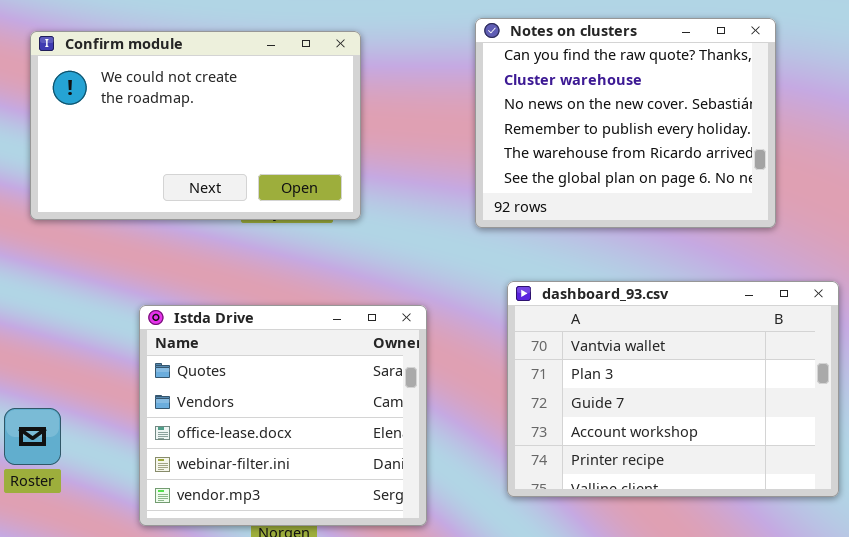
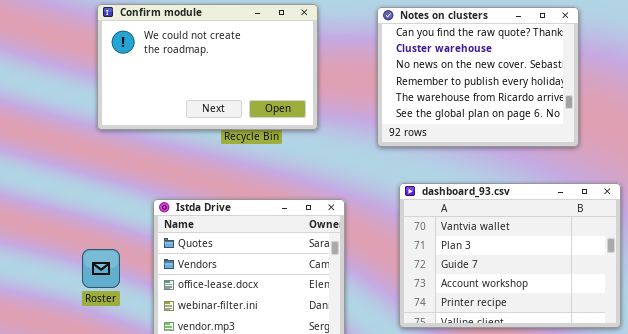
Confirm module: [30,31,361,220] -> [97,4,318,130], moved
Roster: [4,408,61,465] -> [82,249,120,288], moved

